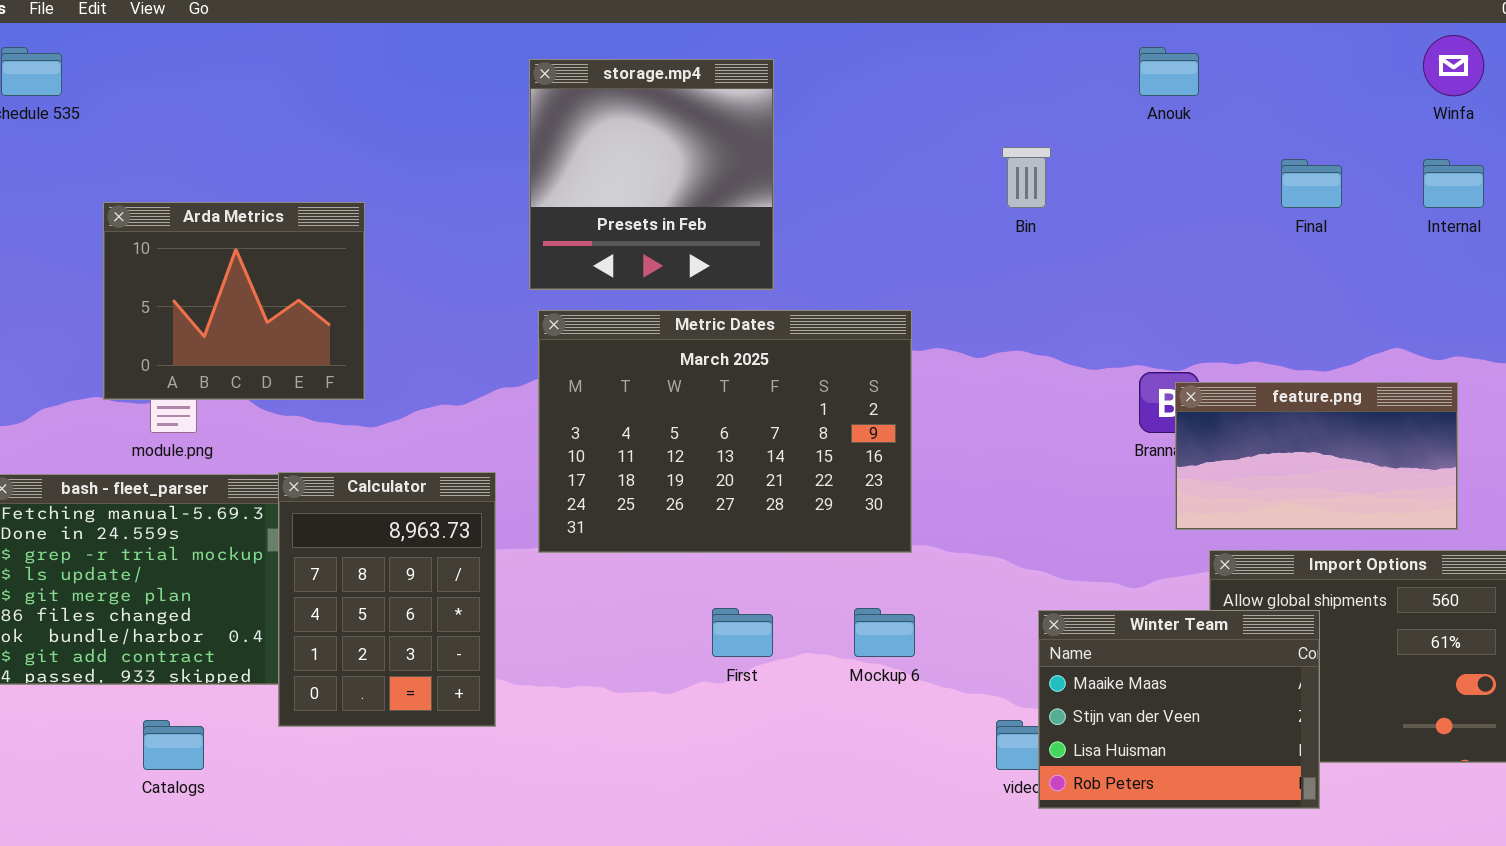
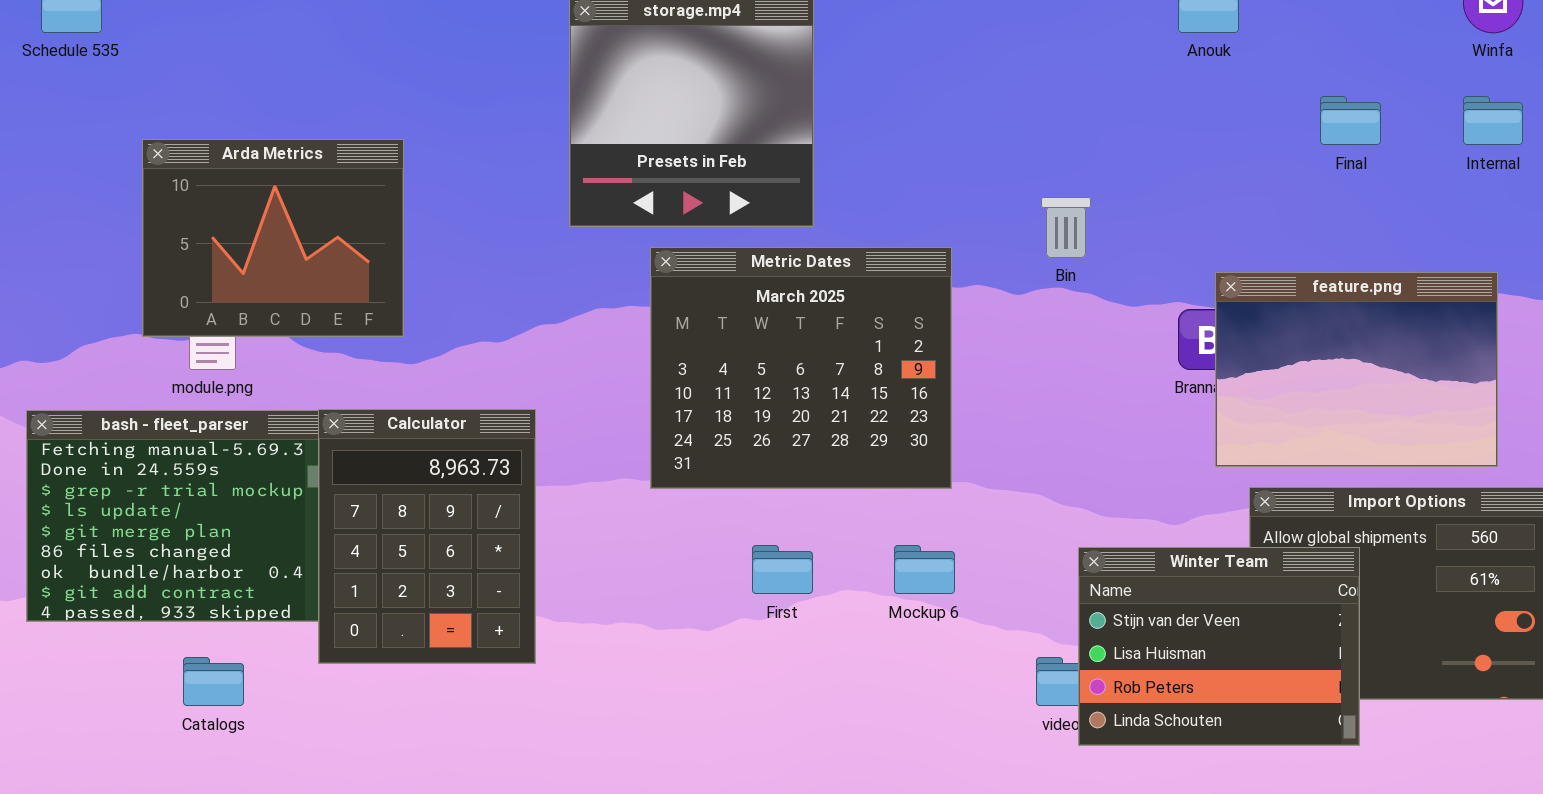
Bin: [1002,147,1051,208] -> [1041,197,1091,258], moved
Metric Dates: [538,310,912,553] -> [650,247,952,489], resized
feature.png: [1175,382,1458,530] -> [1215,272,1498,467], resized
Winter Team: [1038,610,1320,809] -> [1078,547,1360,746], scrolled down 1 row

